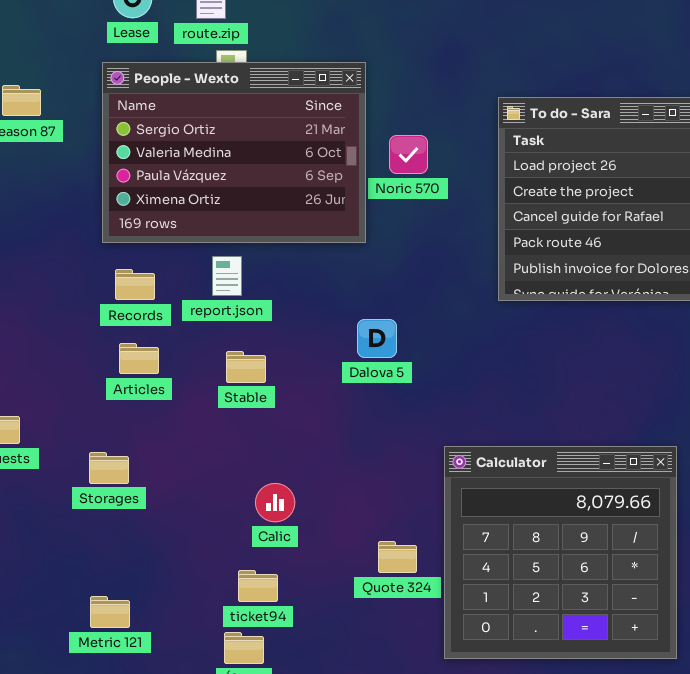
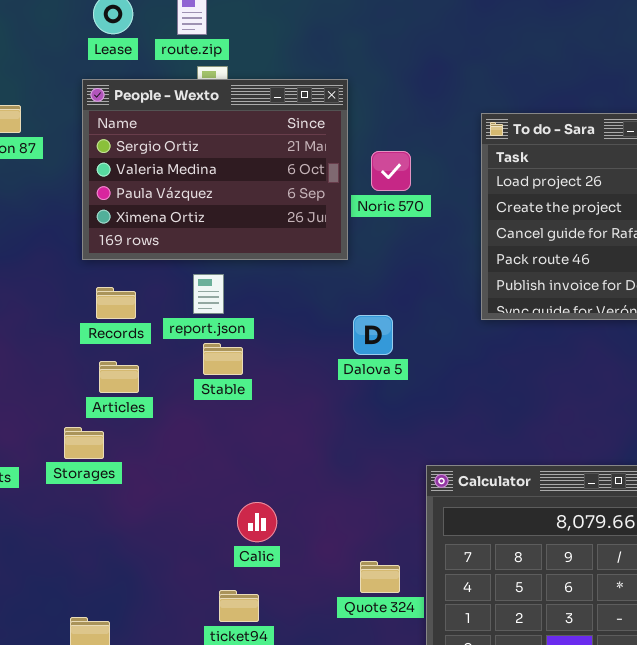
Dalova 5: [357,319,397,358] -> [353,315,393,355], moved
Stable: [226,351,266,383] -> [203,343,243,375], moved
Storages: [89,452,129,484] -> [64,427,104,459], moved

